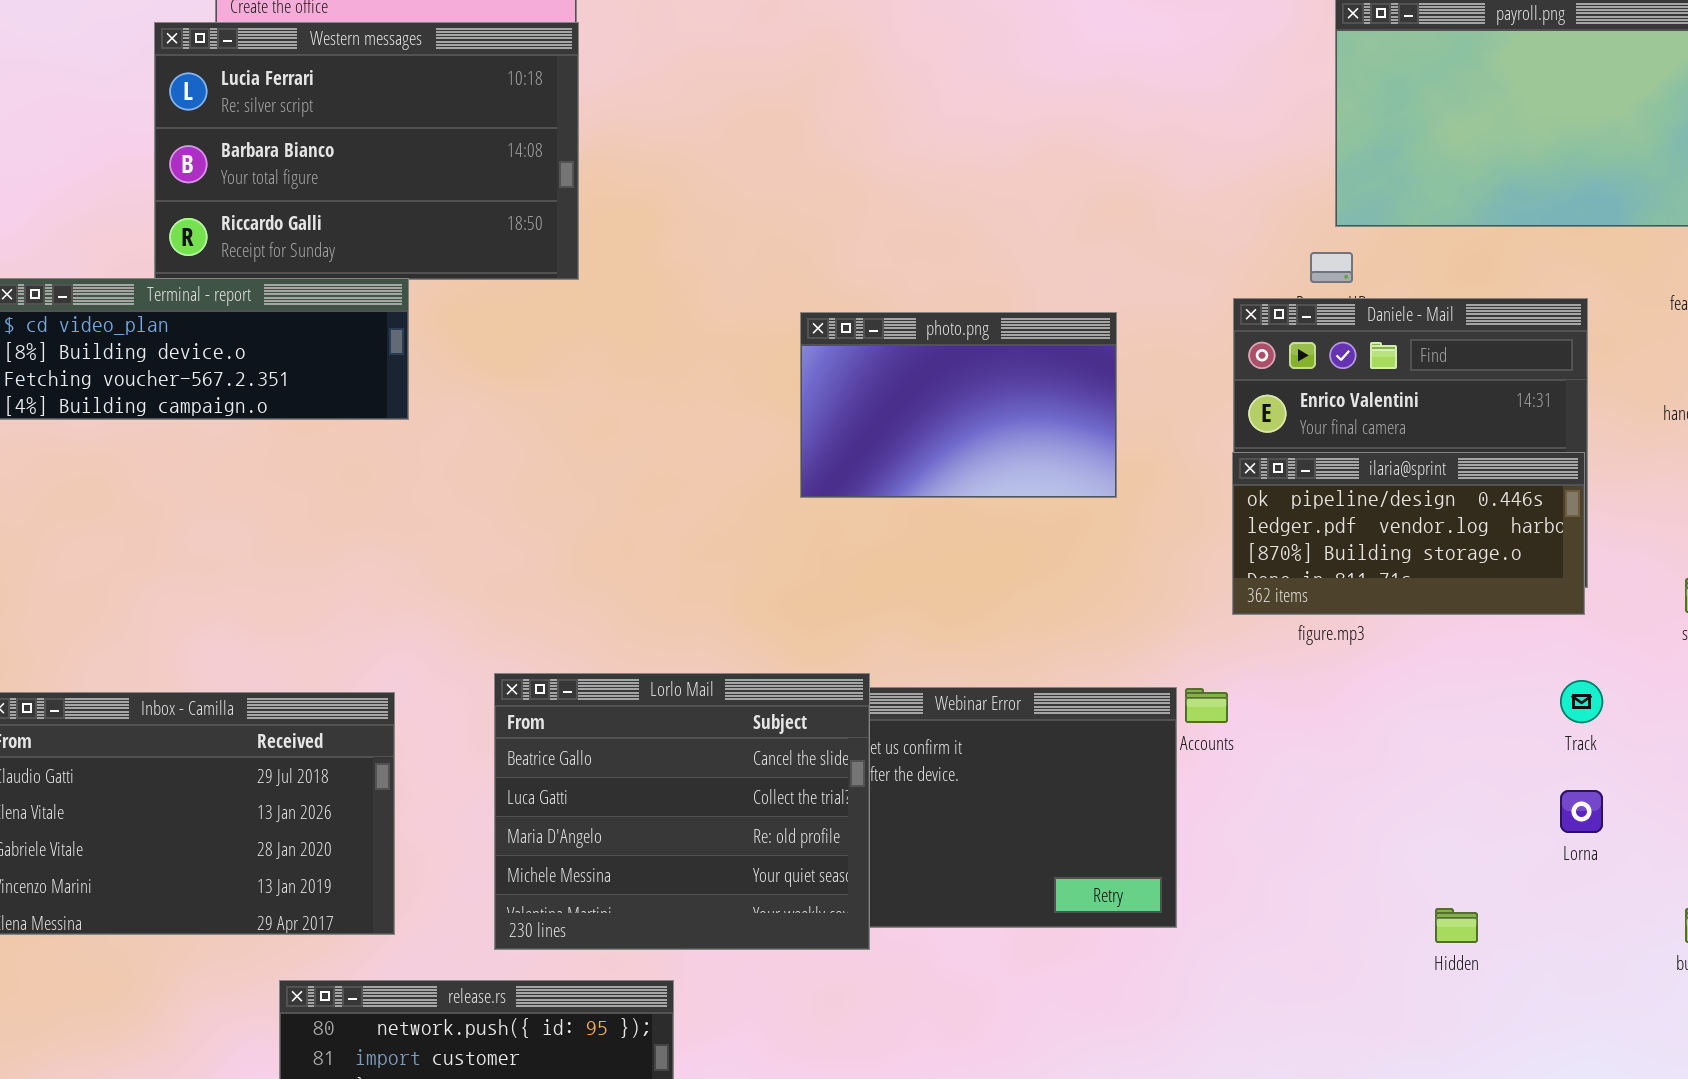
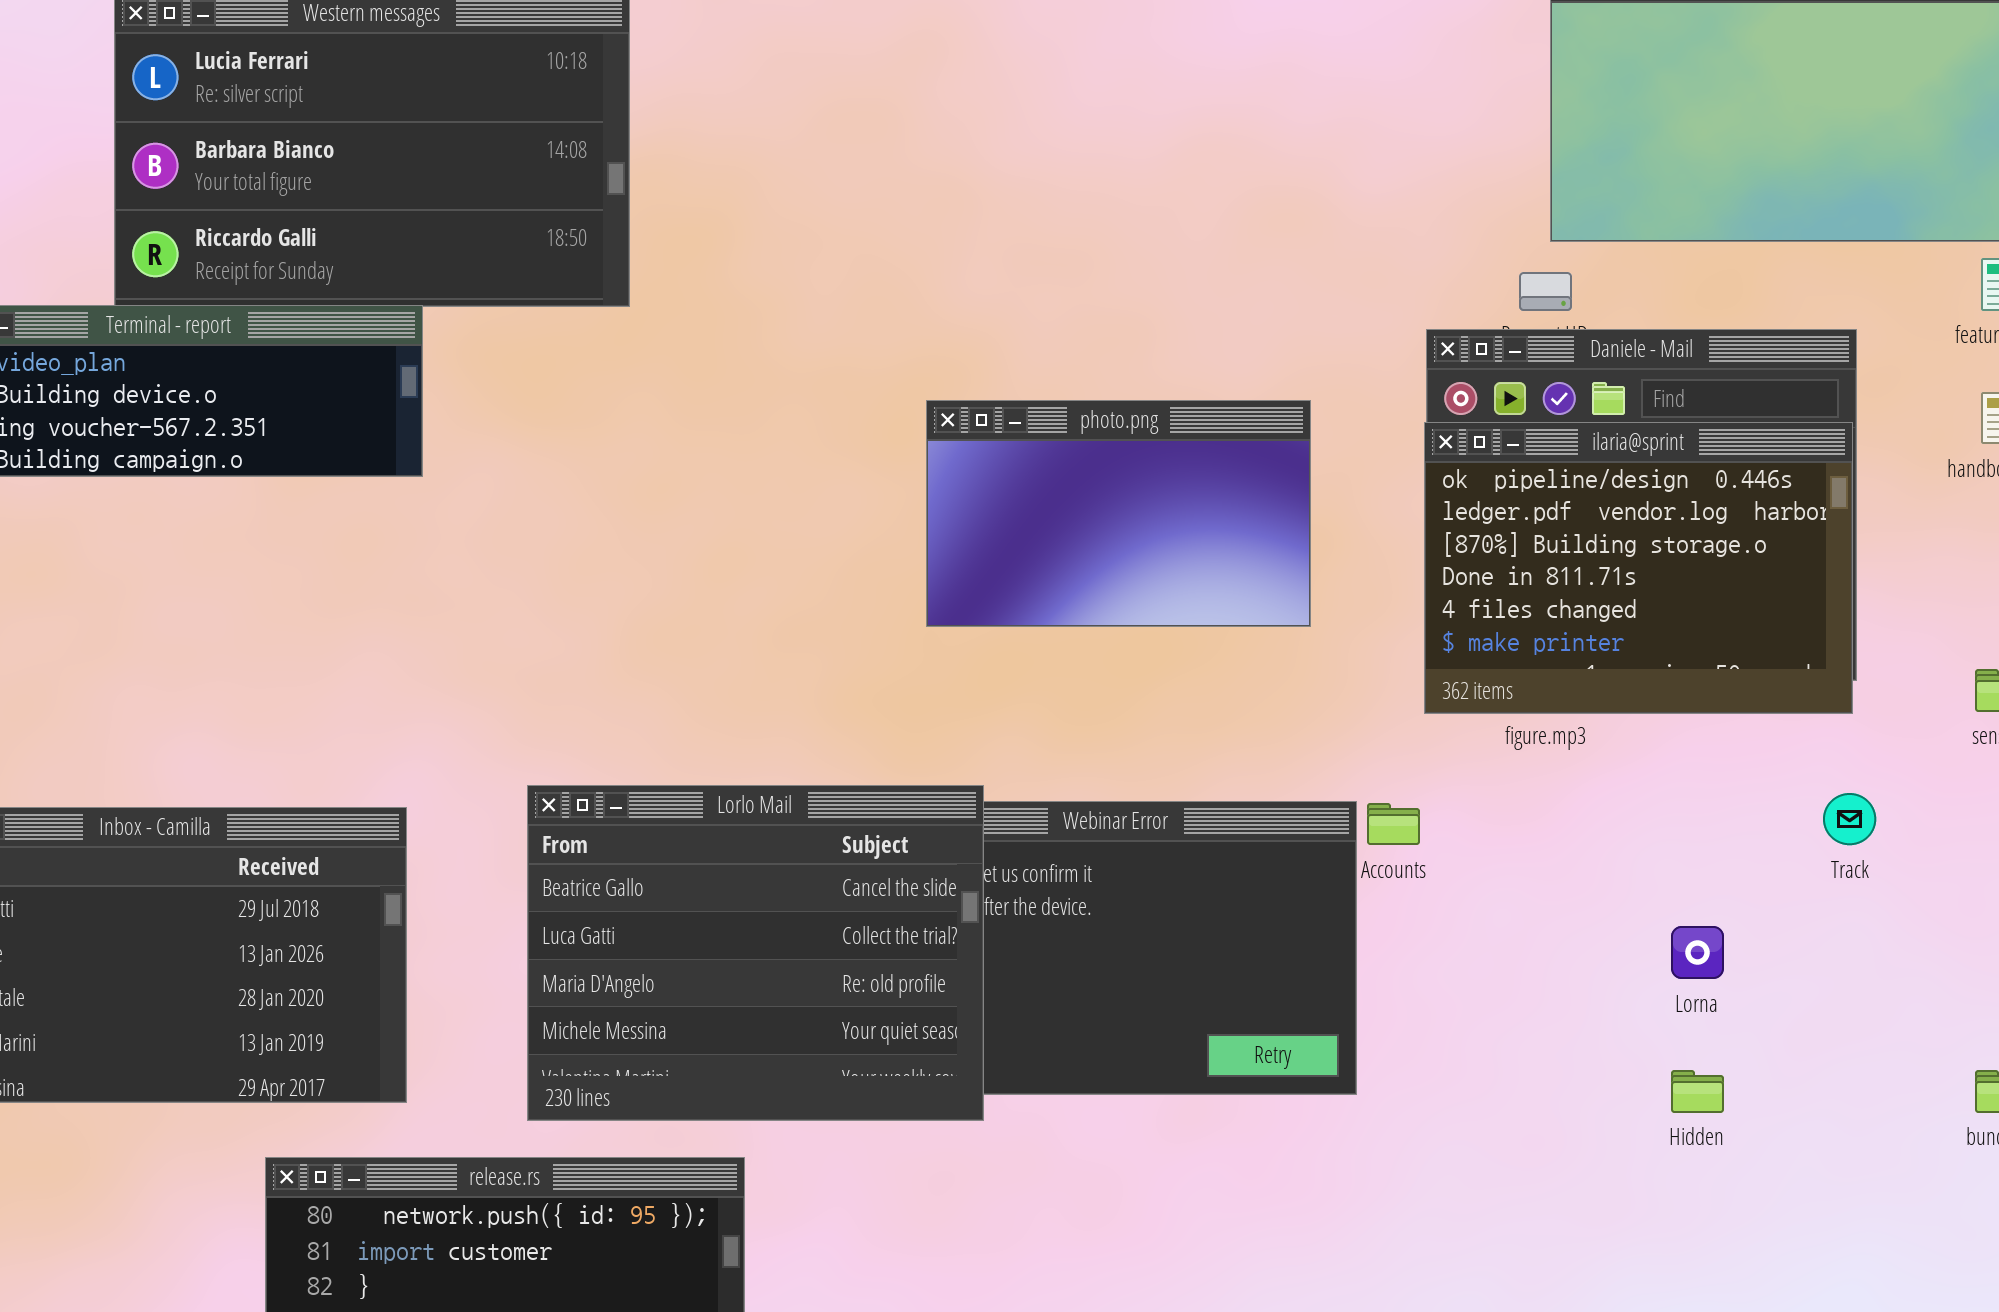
photo.png: [800,312,1117,498] -> [926,400,1311,627], moved
ilaria@sprint: [1232,452,1585,615] -> [1424,422,1853,714], resized
Lorna: [1560,790,1603,833] -> [1671,926,1724,979], moved

